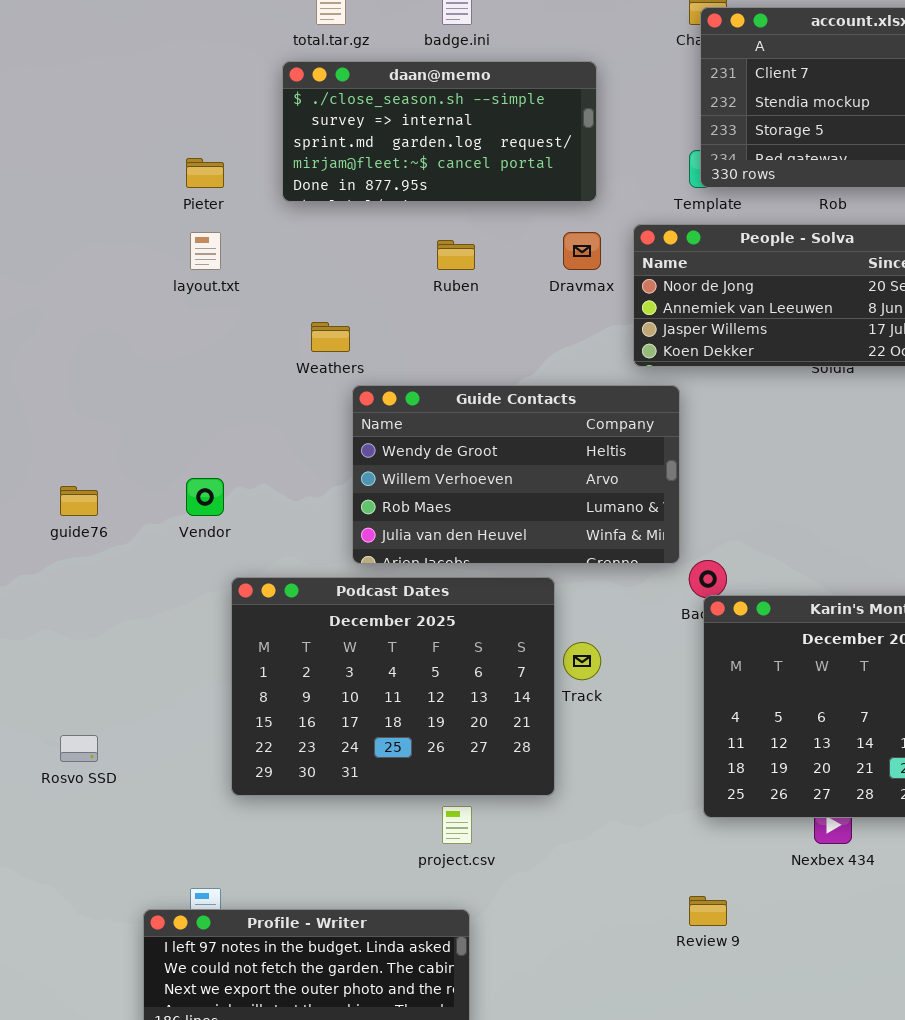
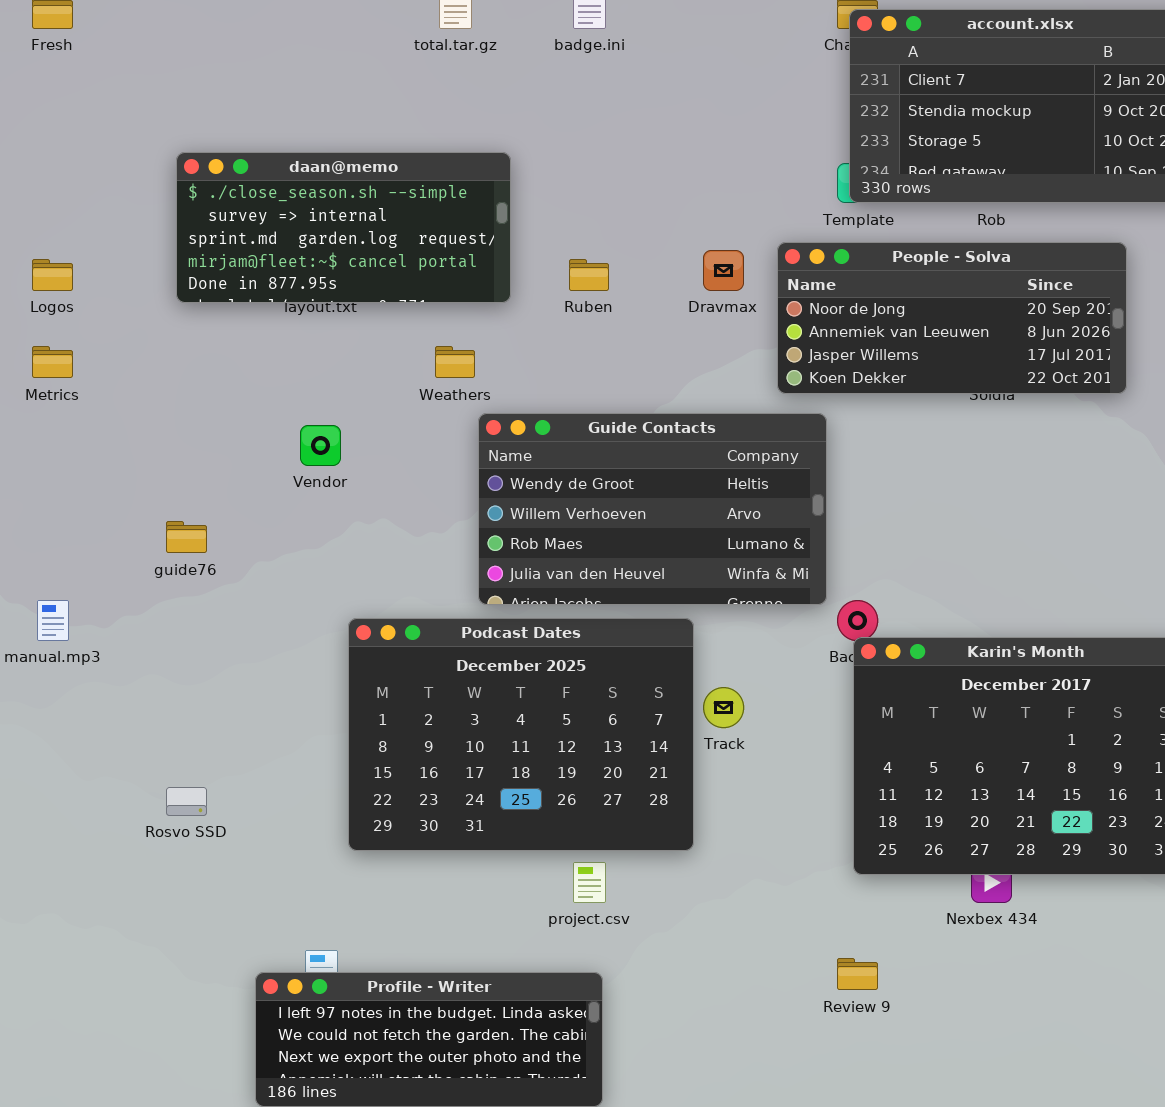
daan@memo: [282,61,597,202] -> [176,152,511,303], moved
Vendor: [186,478,224,516] -> [300,425,341,466], moved

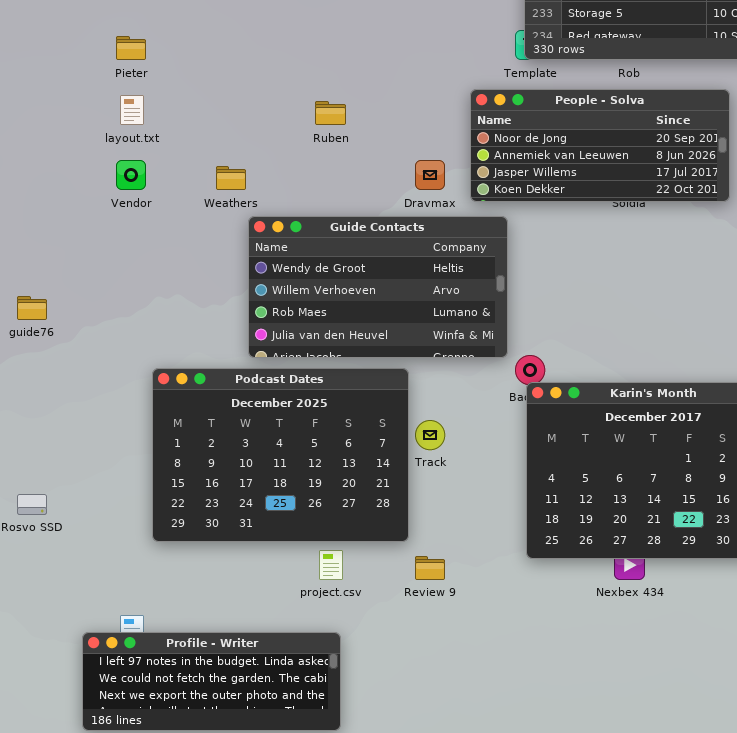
daan@memo: [176,152,511,303] -> none, closed
Dravmax: [703,250,744,291] -> [415,160,445,190], moved
Vendor: [300,425,341,466] -> [116,160,146,190], moved
Review 9: [837,958,878,990] -> [415,556,445,580], moved

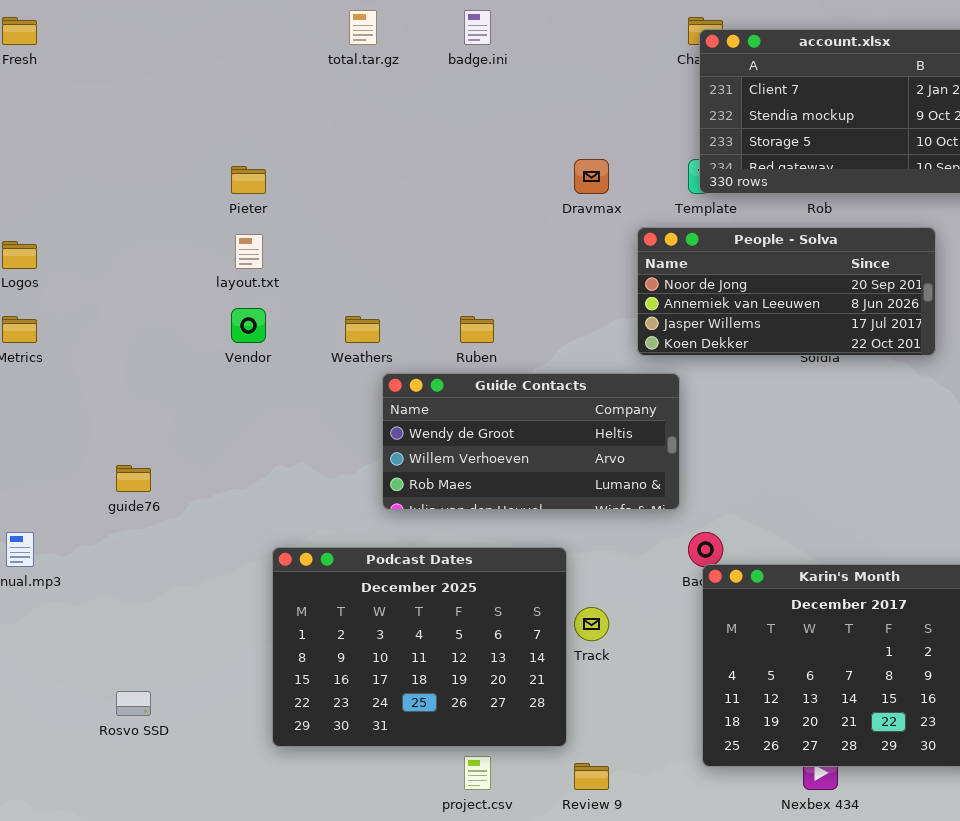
Ruben: [315,101,346,125] -> [460,316,494,343], moved
Dravmax: [415,160,445,190] -> [574,159,609,194], moved
Guide Contacts: [248,216,508,358] -> [382,373,680,510], resized

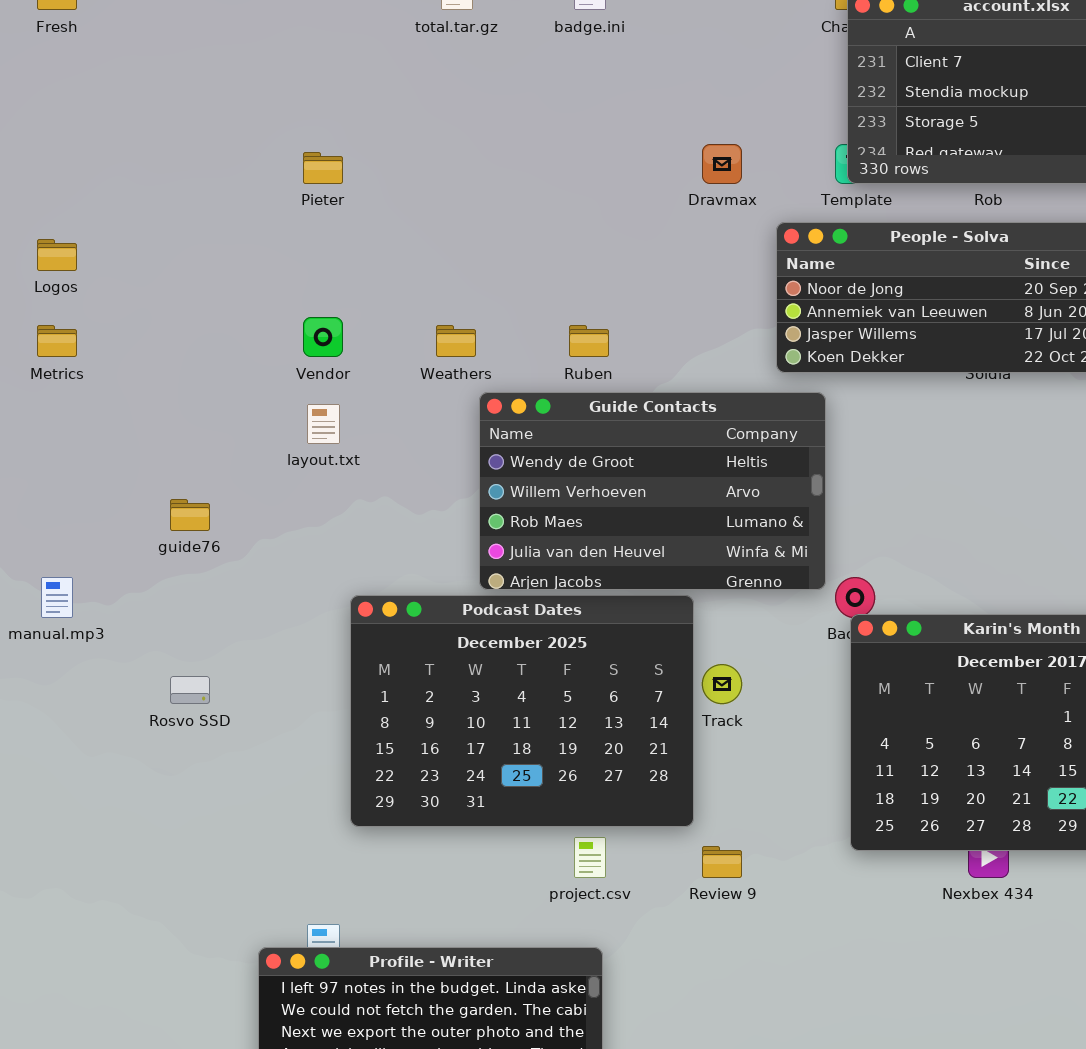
layout.txt: [235,234,263,269] -> [307,404,340,444], moved
Guide Contacts: [382,373,680,510] -> [479,392,826,590], resized
Rosvo SSD: [116,691,151,716] -> [170,676,210,704], moved

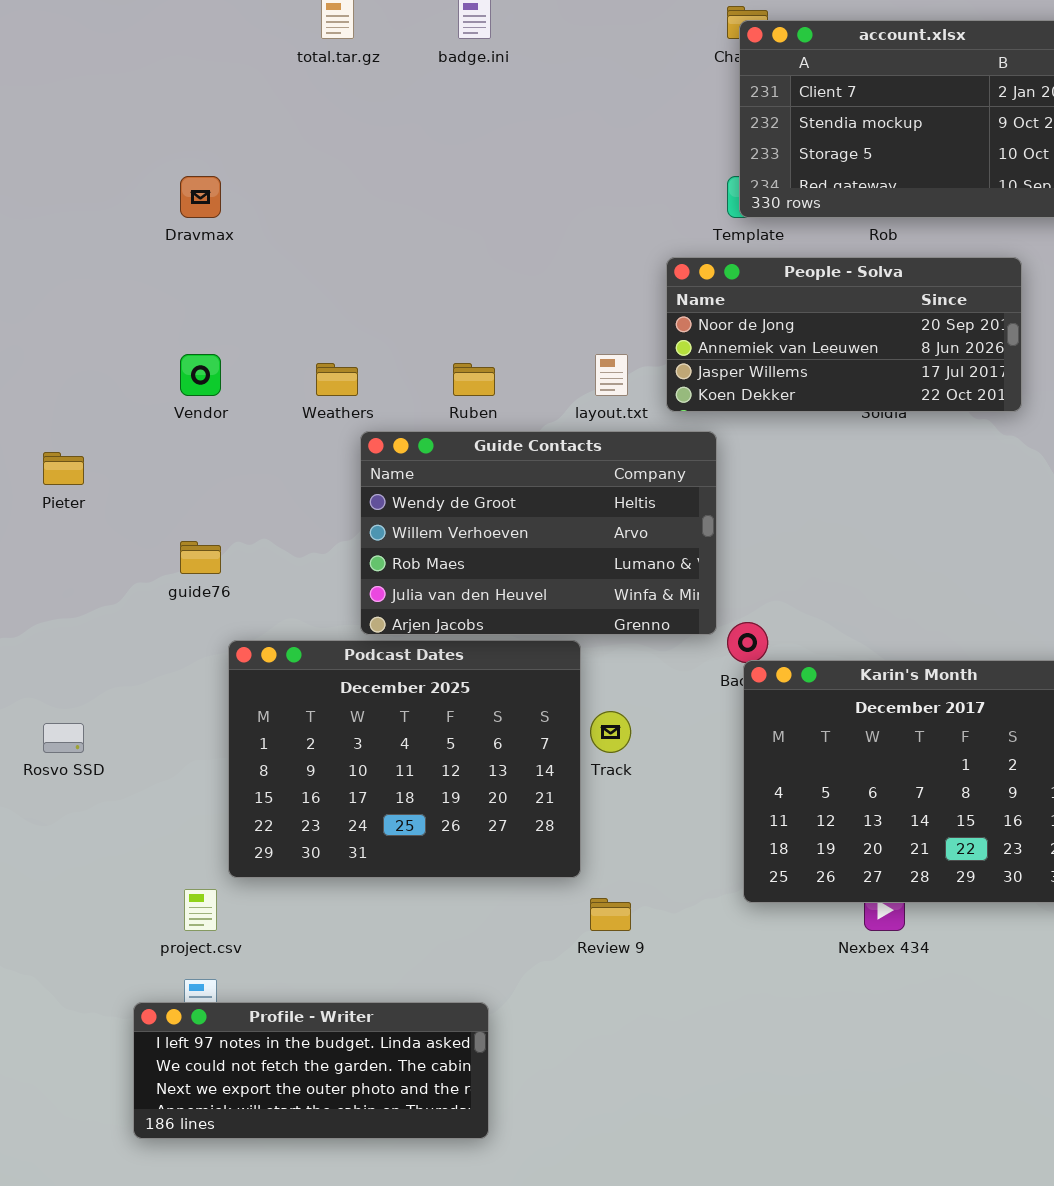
Dravmax: [702,144,742,184] -> [180,176,221,218], moved
Pieter: [303,152,343,184] -> [43,452,84,485], moved
layout.txt: [307,404,340,444] -> [595,354,628,396], moved
guide76: [170,499,210,531] -> [180,541,221,574], moved
project.csv: [574,837,606,878] -> [184,889,217,931], moved

